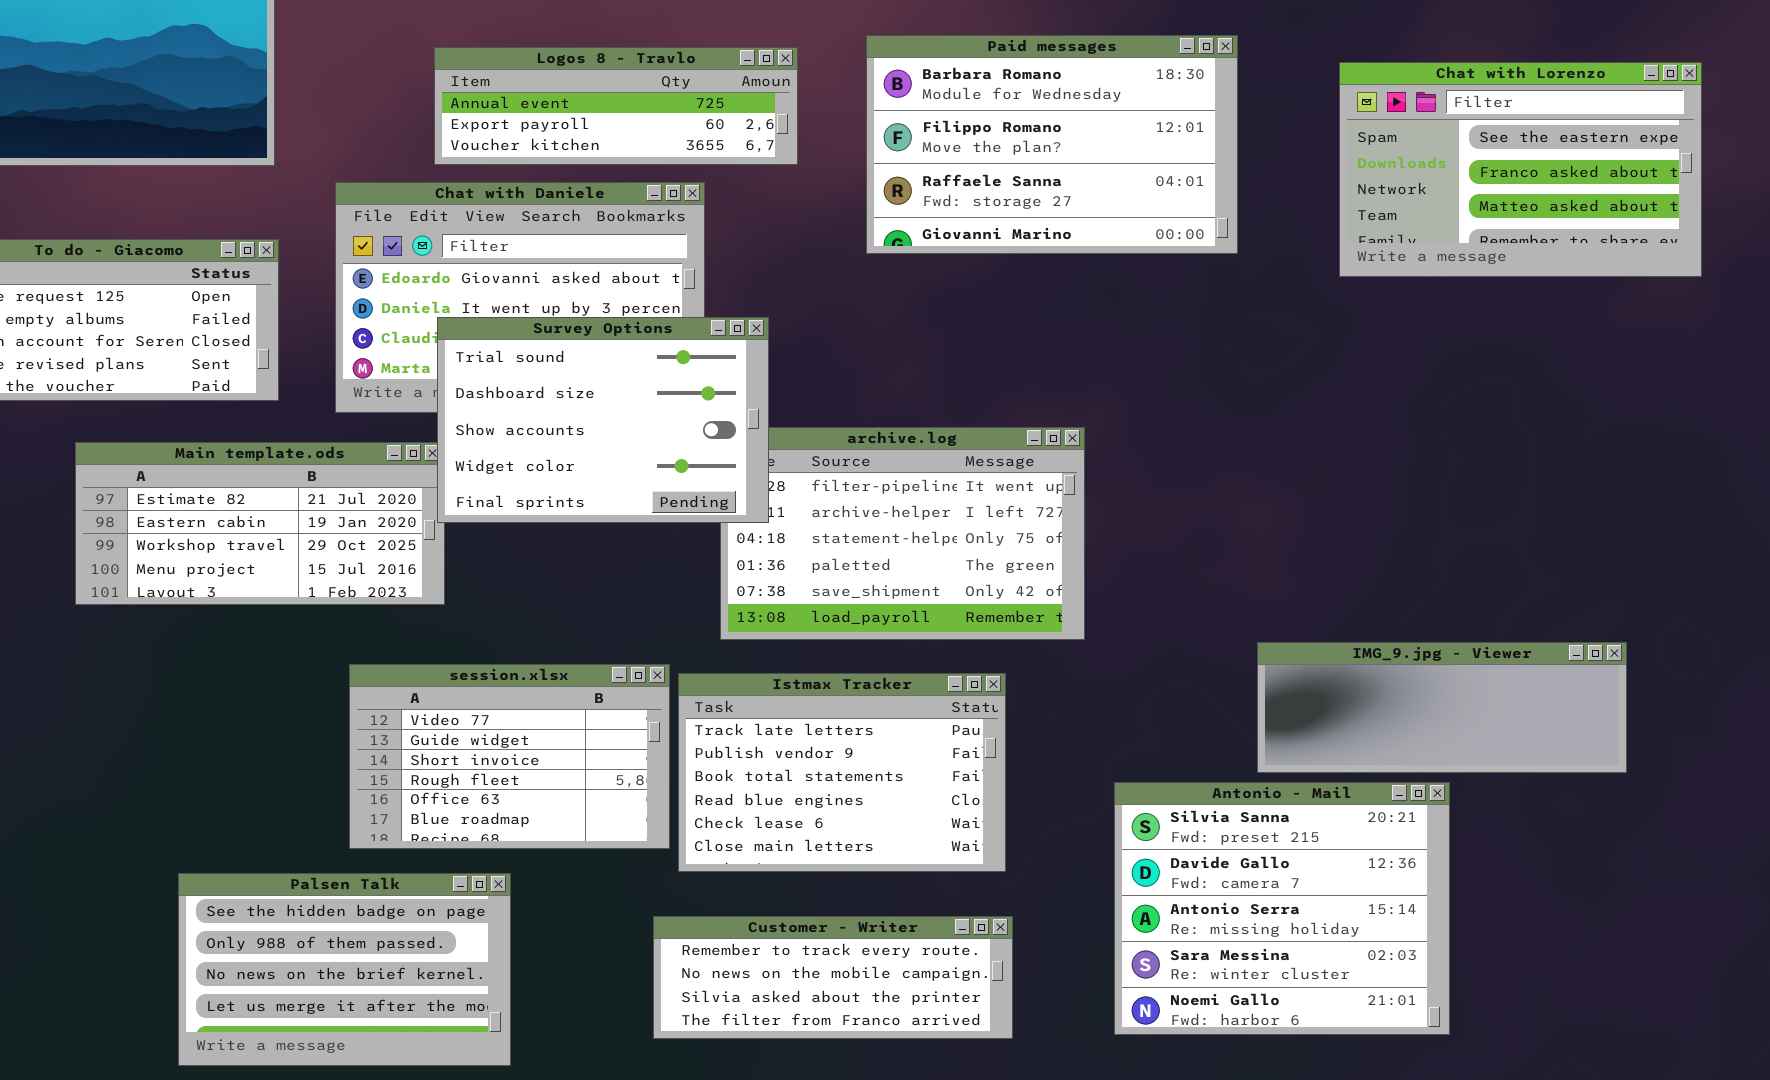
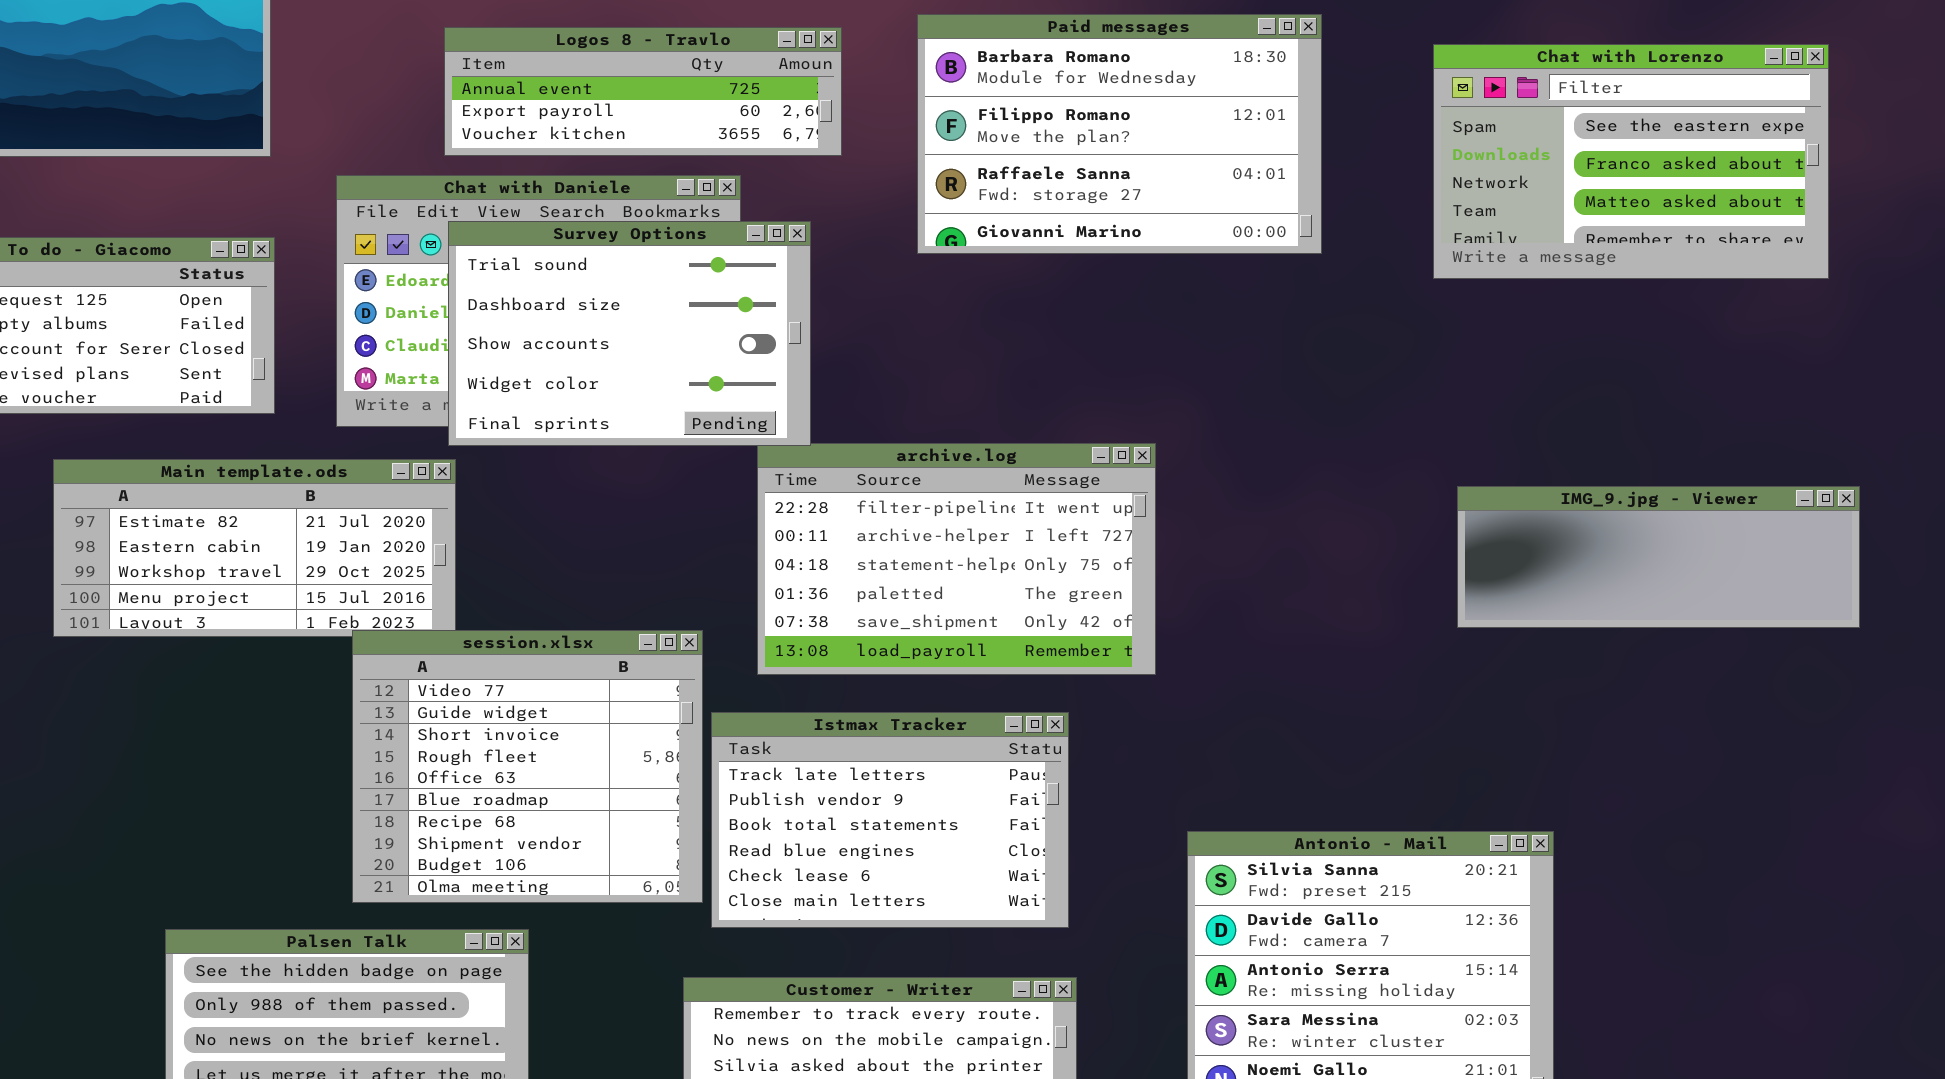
Survey Options: [437,317,769,523] -> [448,221,811,446], moved
IMG_9.jpg - Viewer: [1257,642,1627,773] -> [1457,486,1860,628], moved
session.xlsx: [349,664,670,849] -> [352,630,703,903], resized

